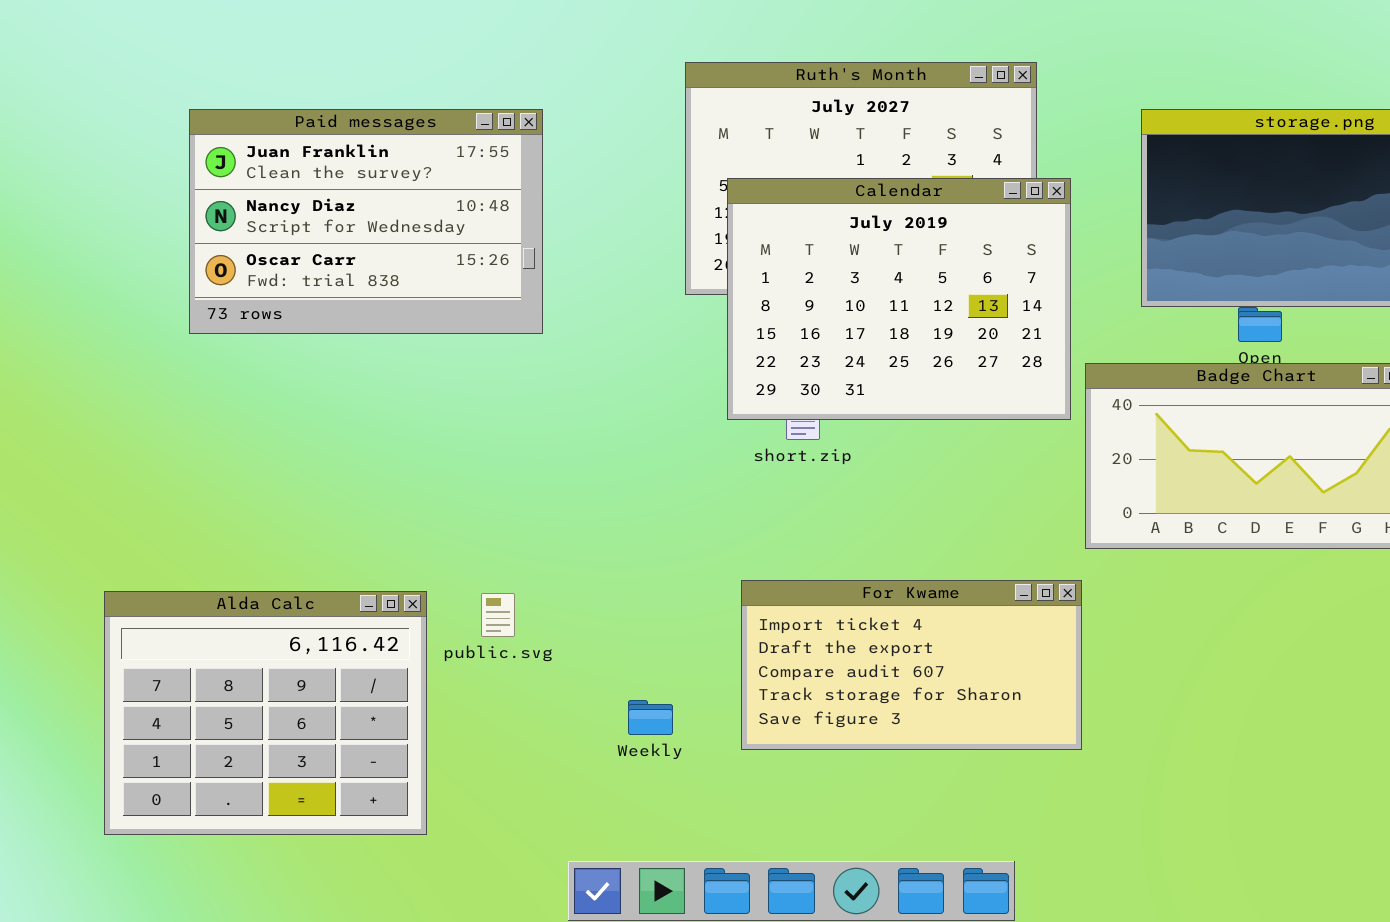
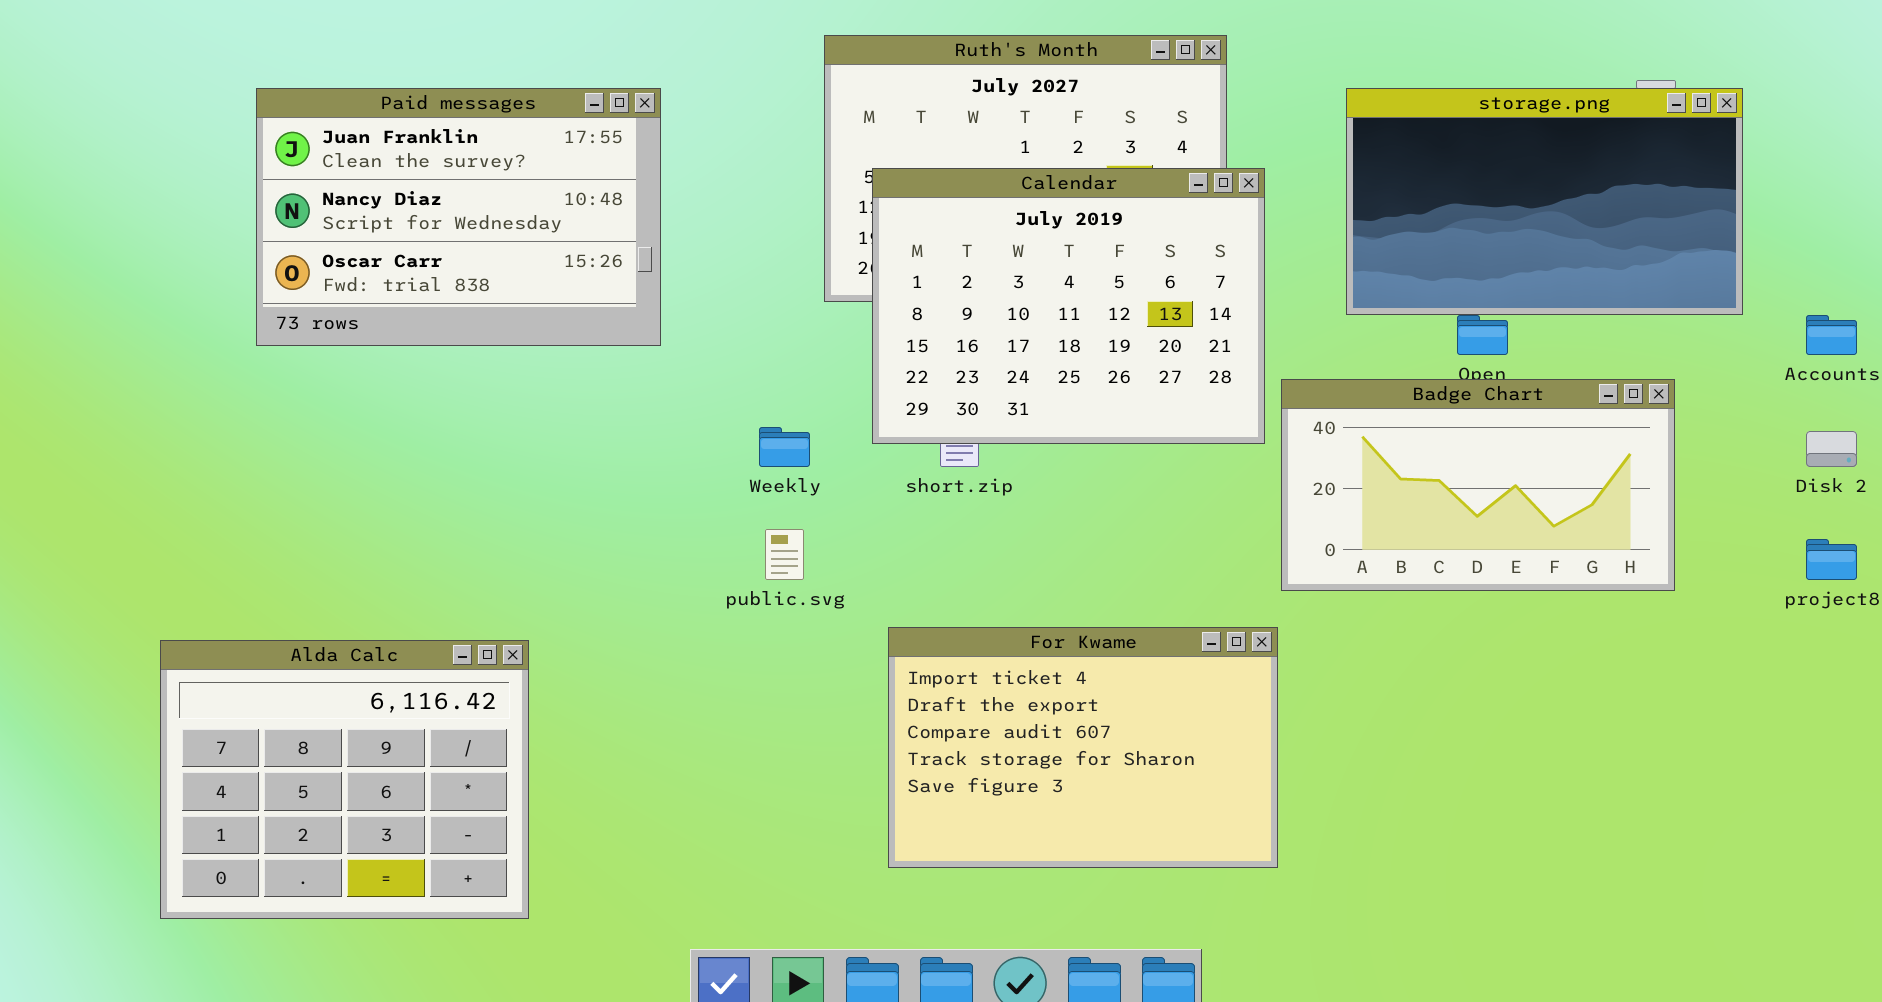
For Kwame: [741,580,1082,750] -> [888,627,1278,868], resized
public.svg: [481,593,515,637] -> [765,529,804,580], moved
Weekly: [628,700,673,735] -> [759,427,810,467], moved

